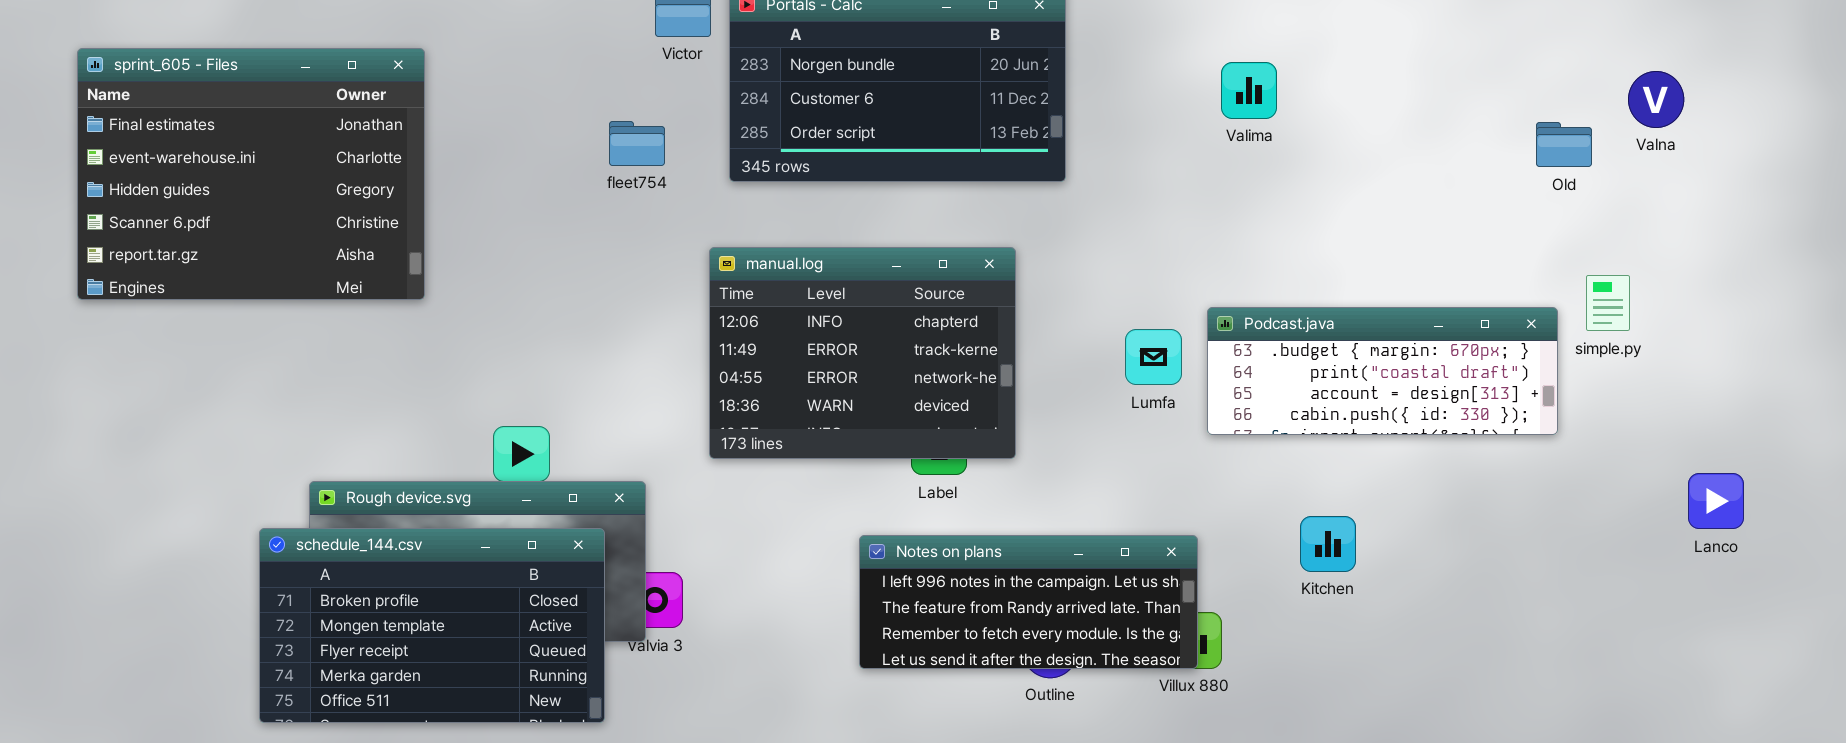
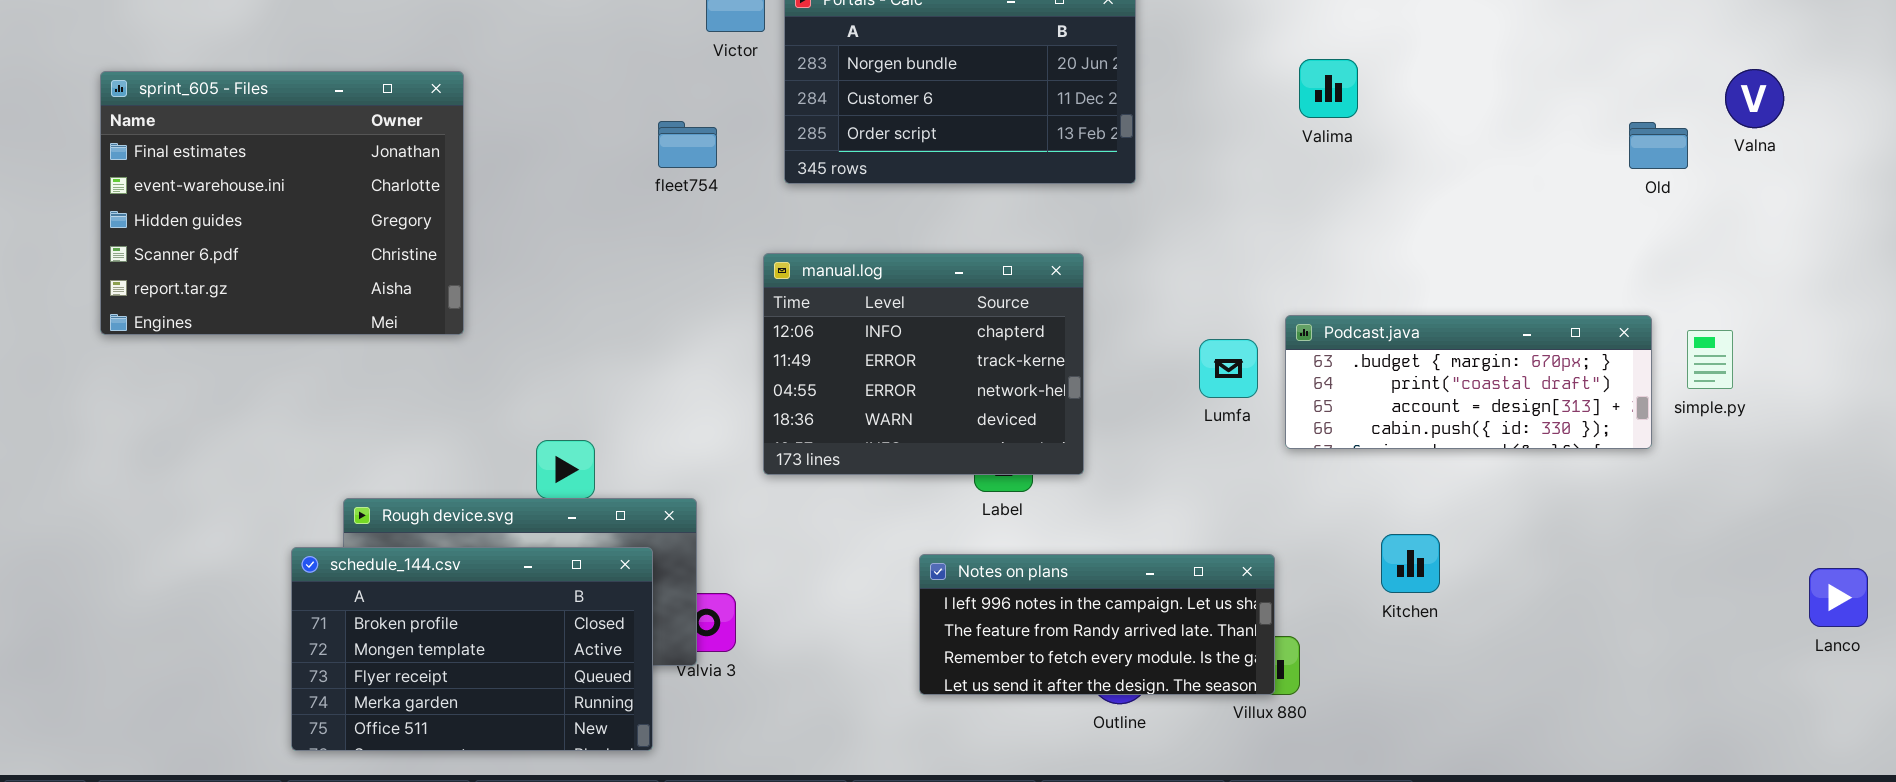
sprint_605 - Files: [77,48,425,300] -> [100,71,464,335], moved
simple.py: [1586,275,1630,331] -> [1687,330,1733,389], moved
Lanco: [1688,473,1744,529] -> [1809,568,1868,627], moved

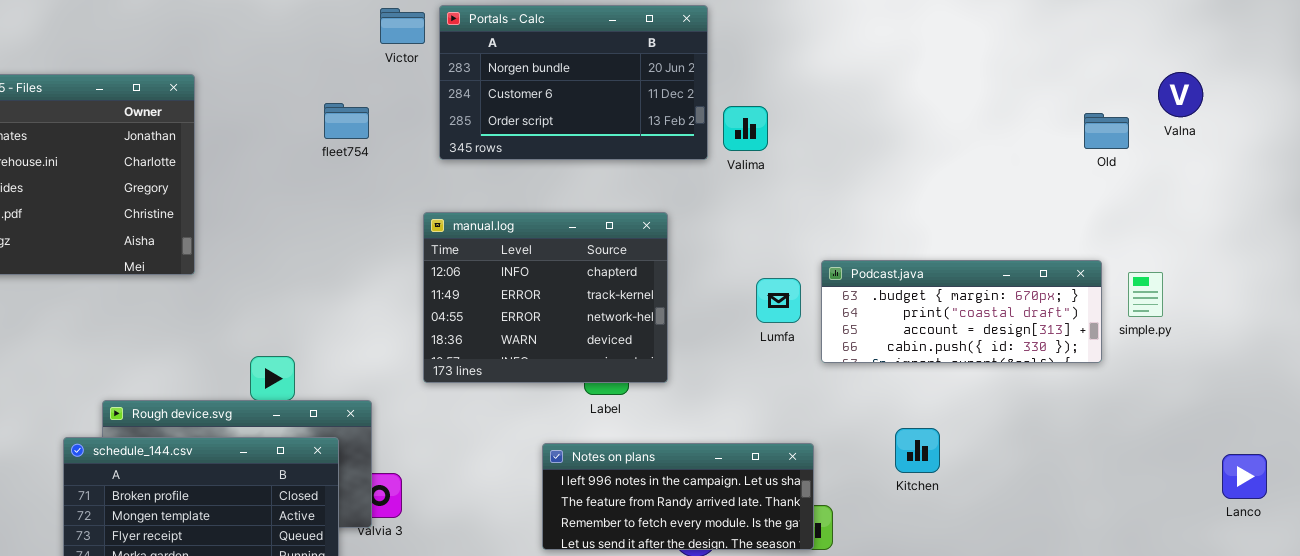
Valima: [1299,59,1358,118] -> [723,106,768,151], moved
fleet754: [658,121,717,168] -> [324,103,369,139], moved

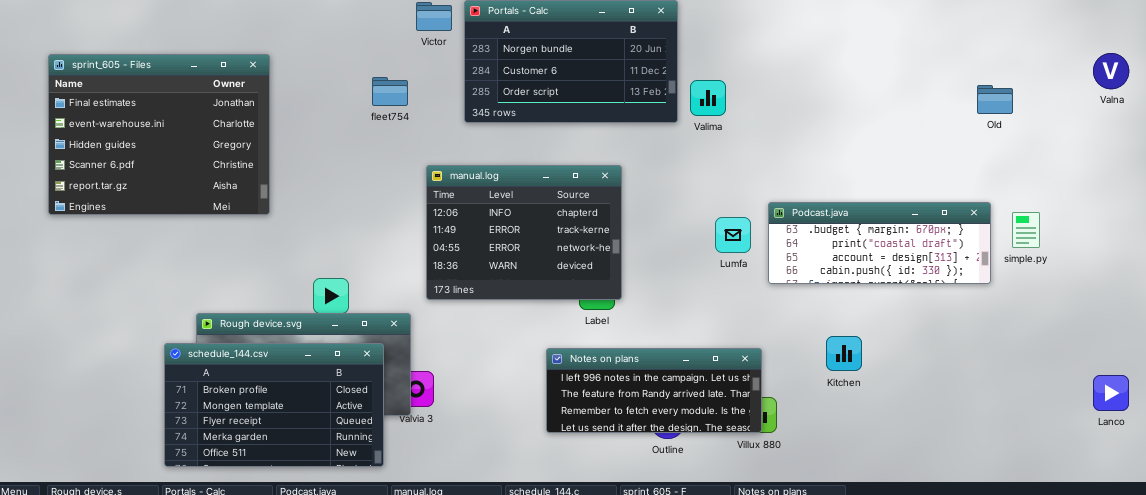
Valna: [1158,72,1203,117] -> [1093,53,1129,89], moved
manual.log: [423,212,668,383] -> [426,165,622,300], moved
Lanco: [1222,454,1267,499] -> [1093,375,1129,411], moved

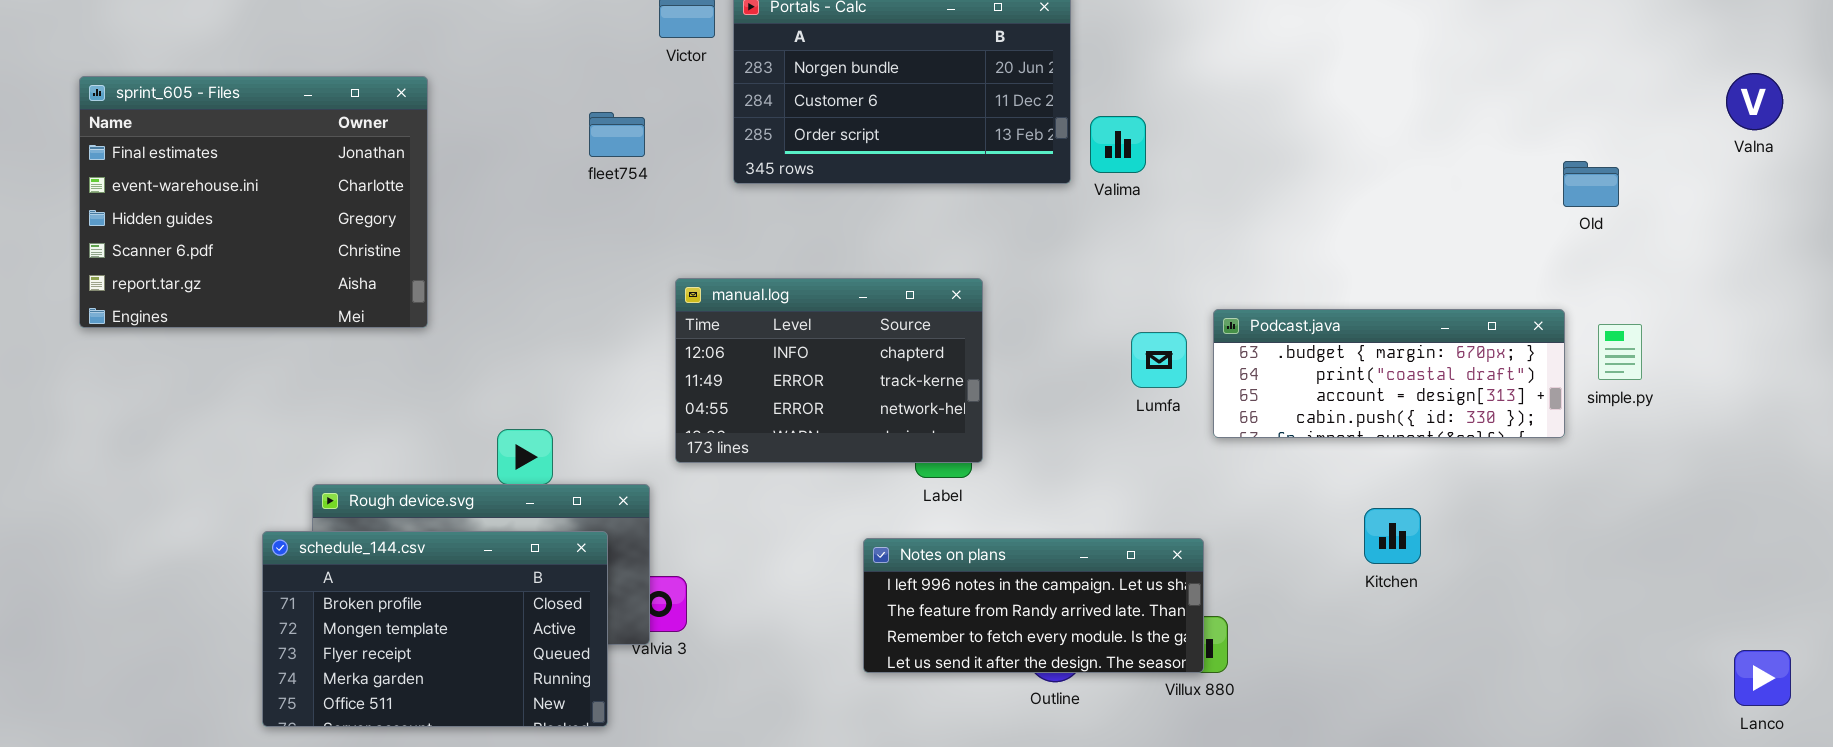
Old: [977,85,1013,114] -> [1563,161,1619,207], moved
manual.log: [426,165,622,300] -> [675,278,983,463], resized
Kitchen: [826,336,862,371] -> [1364,508,1421,564], moved
Lanco: [1093,375,1129,411] -> [1734,650,1791,706], moved

